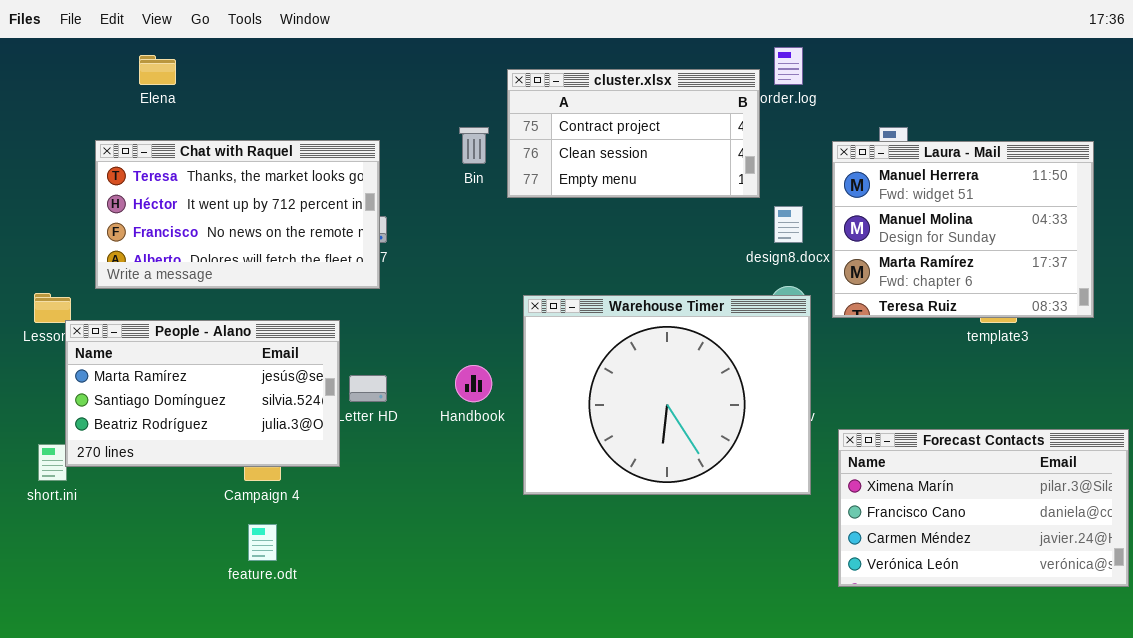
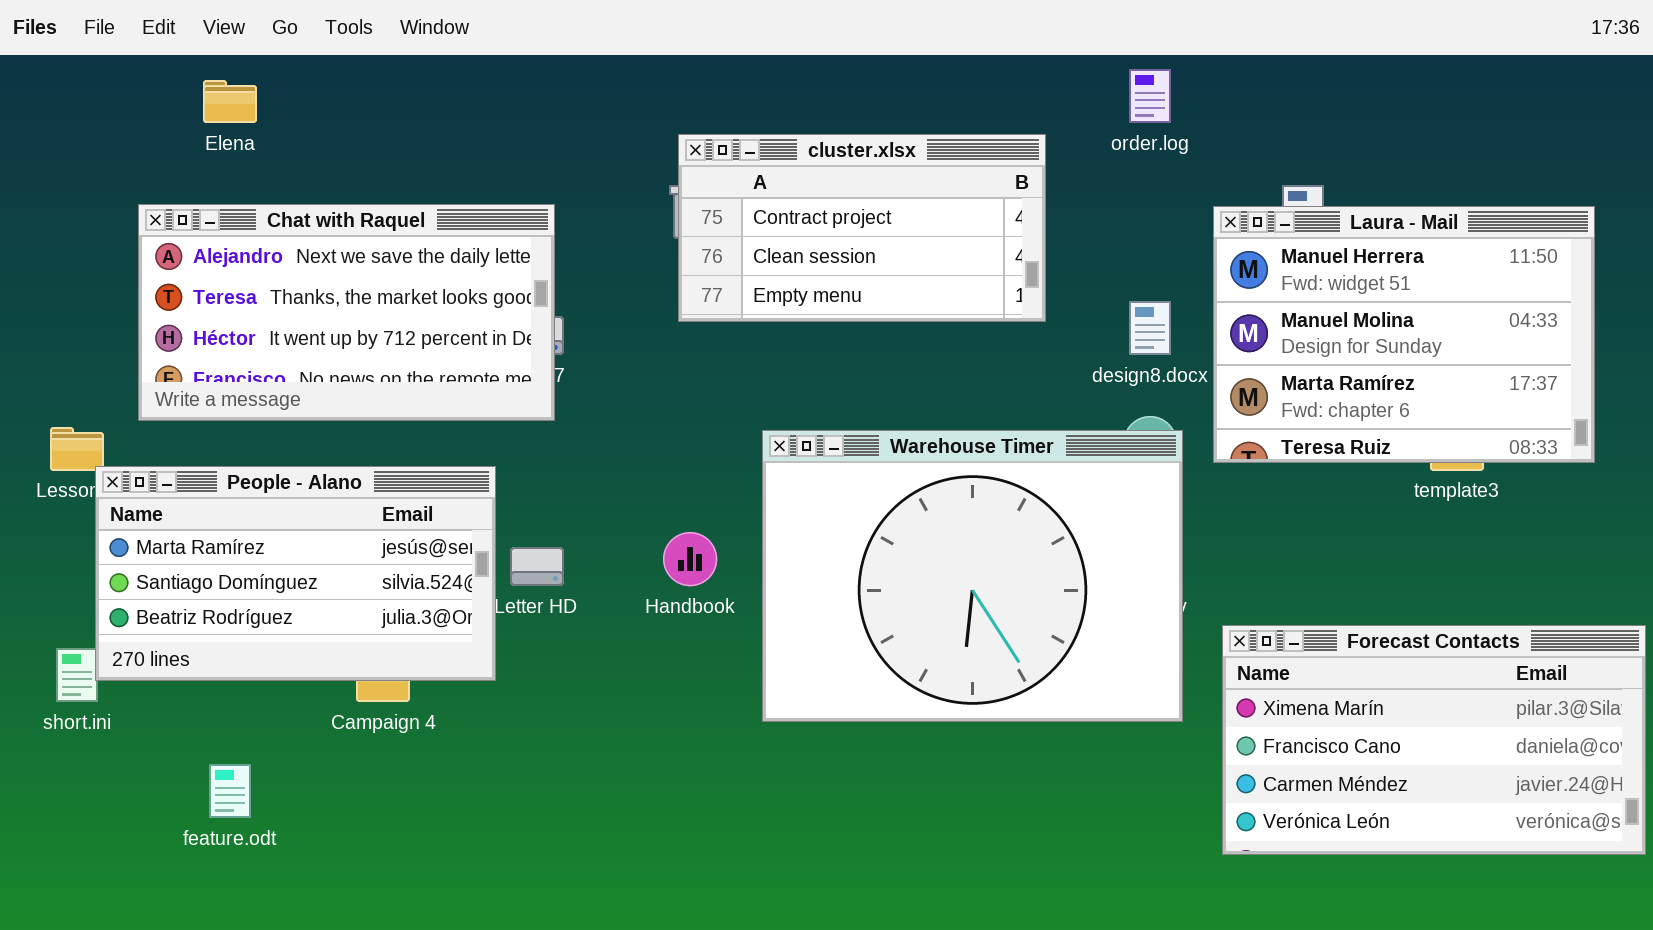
cluster.xlsx: [507,69,760,198] -> [678,134,1046,322], moved
Chat with Raquel: [95,140,380,289] -> [138,204,555,421], scrolled up 1 row
feature.odt: [248,524,277,561] -> [209,764,251,818], moved

